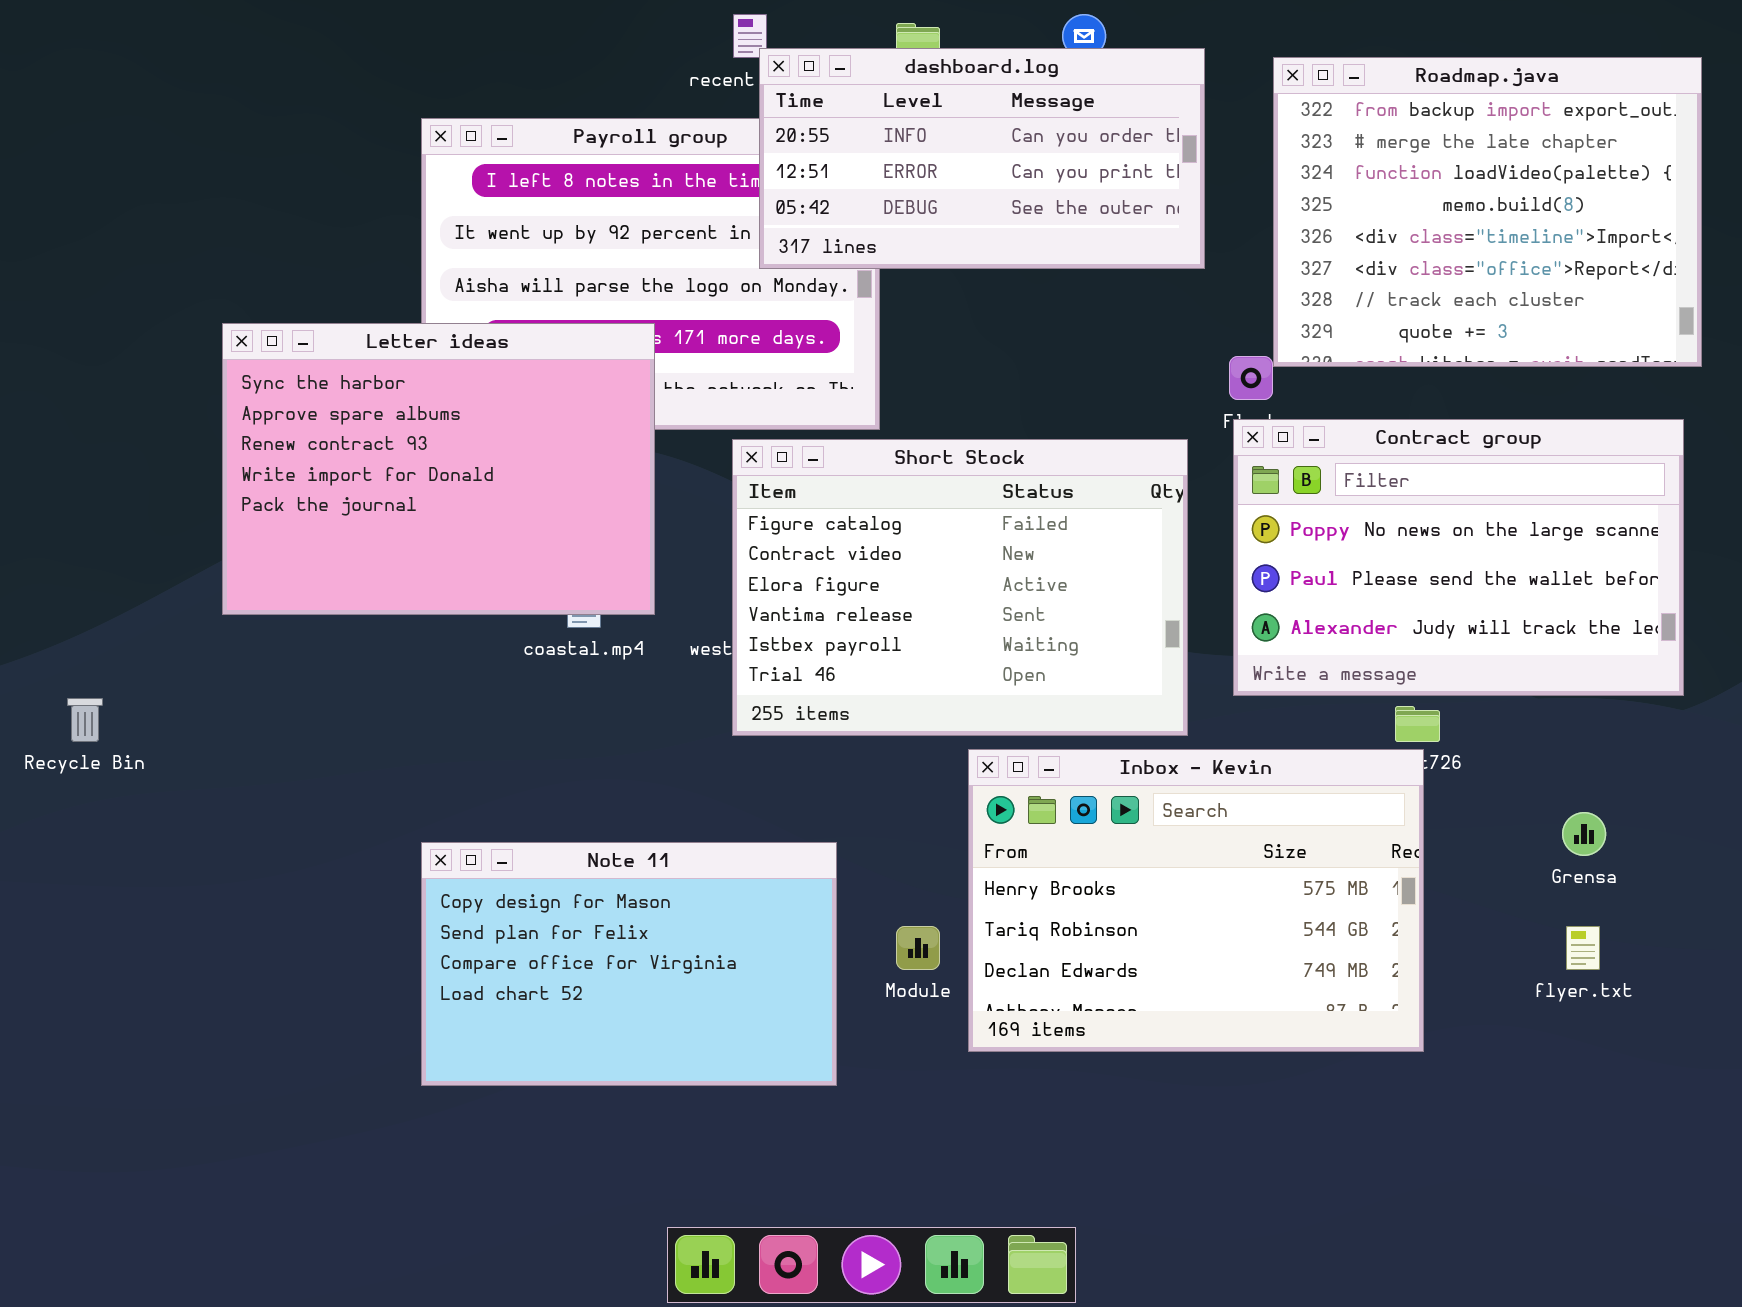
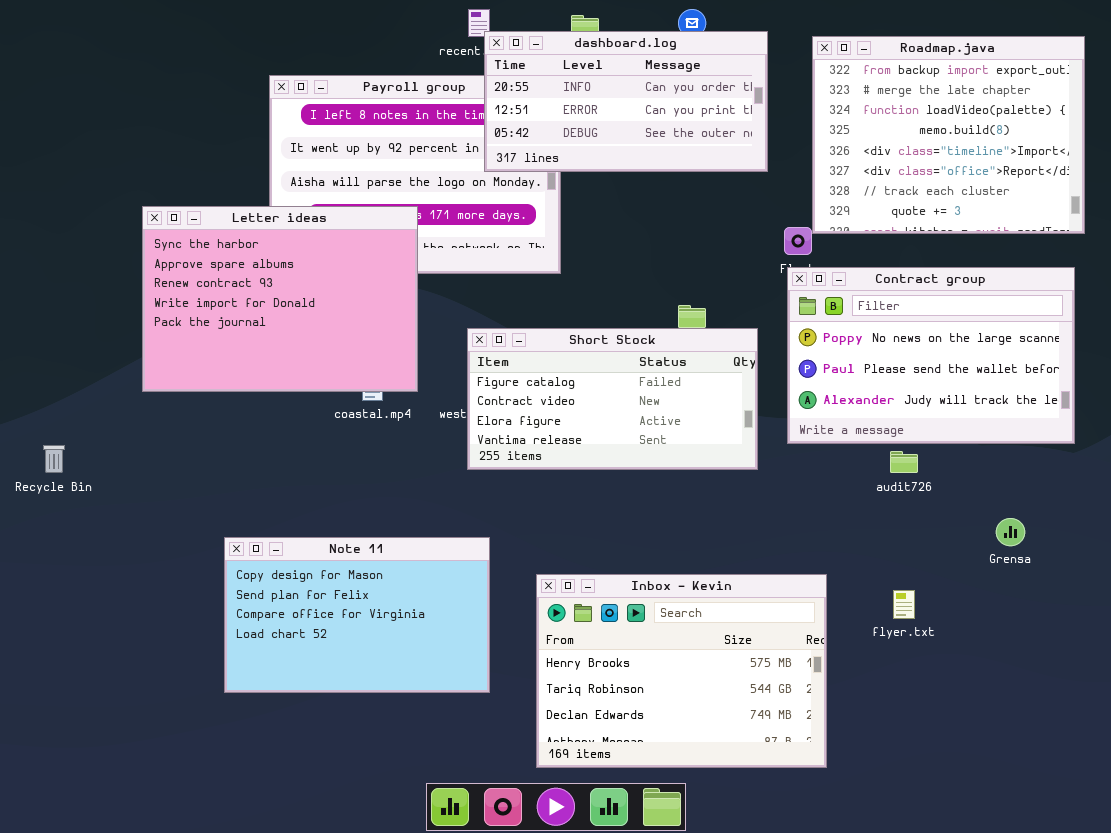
Short Stock: [732,439,1188,736] -> [467,328,758,470], resized
Inbox - Kevin: [968,749,1424,1052] -> [536,574,827,768], moved
Note 11: [421,842,837,1086] -> [224,537,490,693], moved
flyer.txt: [1566,926,1600,970] -> [893,590,915,619], moved

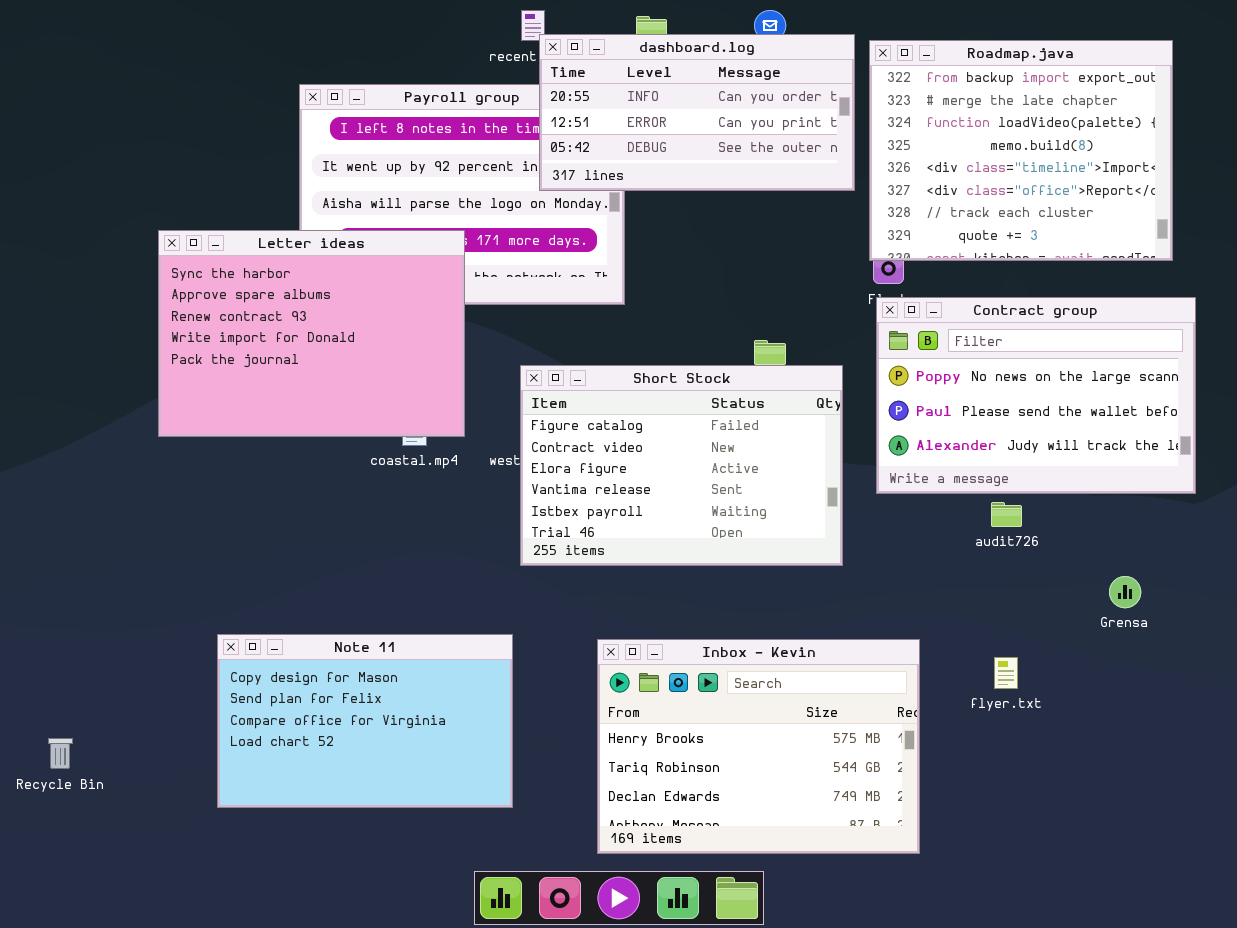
Roadmap.java: [812,36,1085,234] -> [869,40,1173,261], moved
Short Stock: [467,328,758,470] -> [520,365,843,566], resized
Recycle Bin: [43,445,65,473] -> [48,738,73,769], moved
Note 11: [224,537,490,693] -> [217,634,513,808], moved

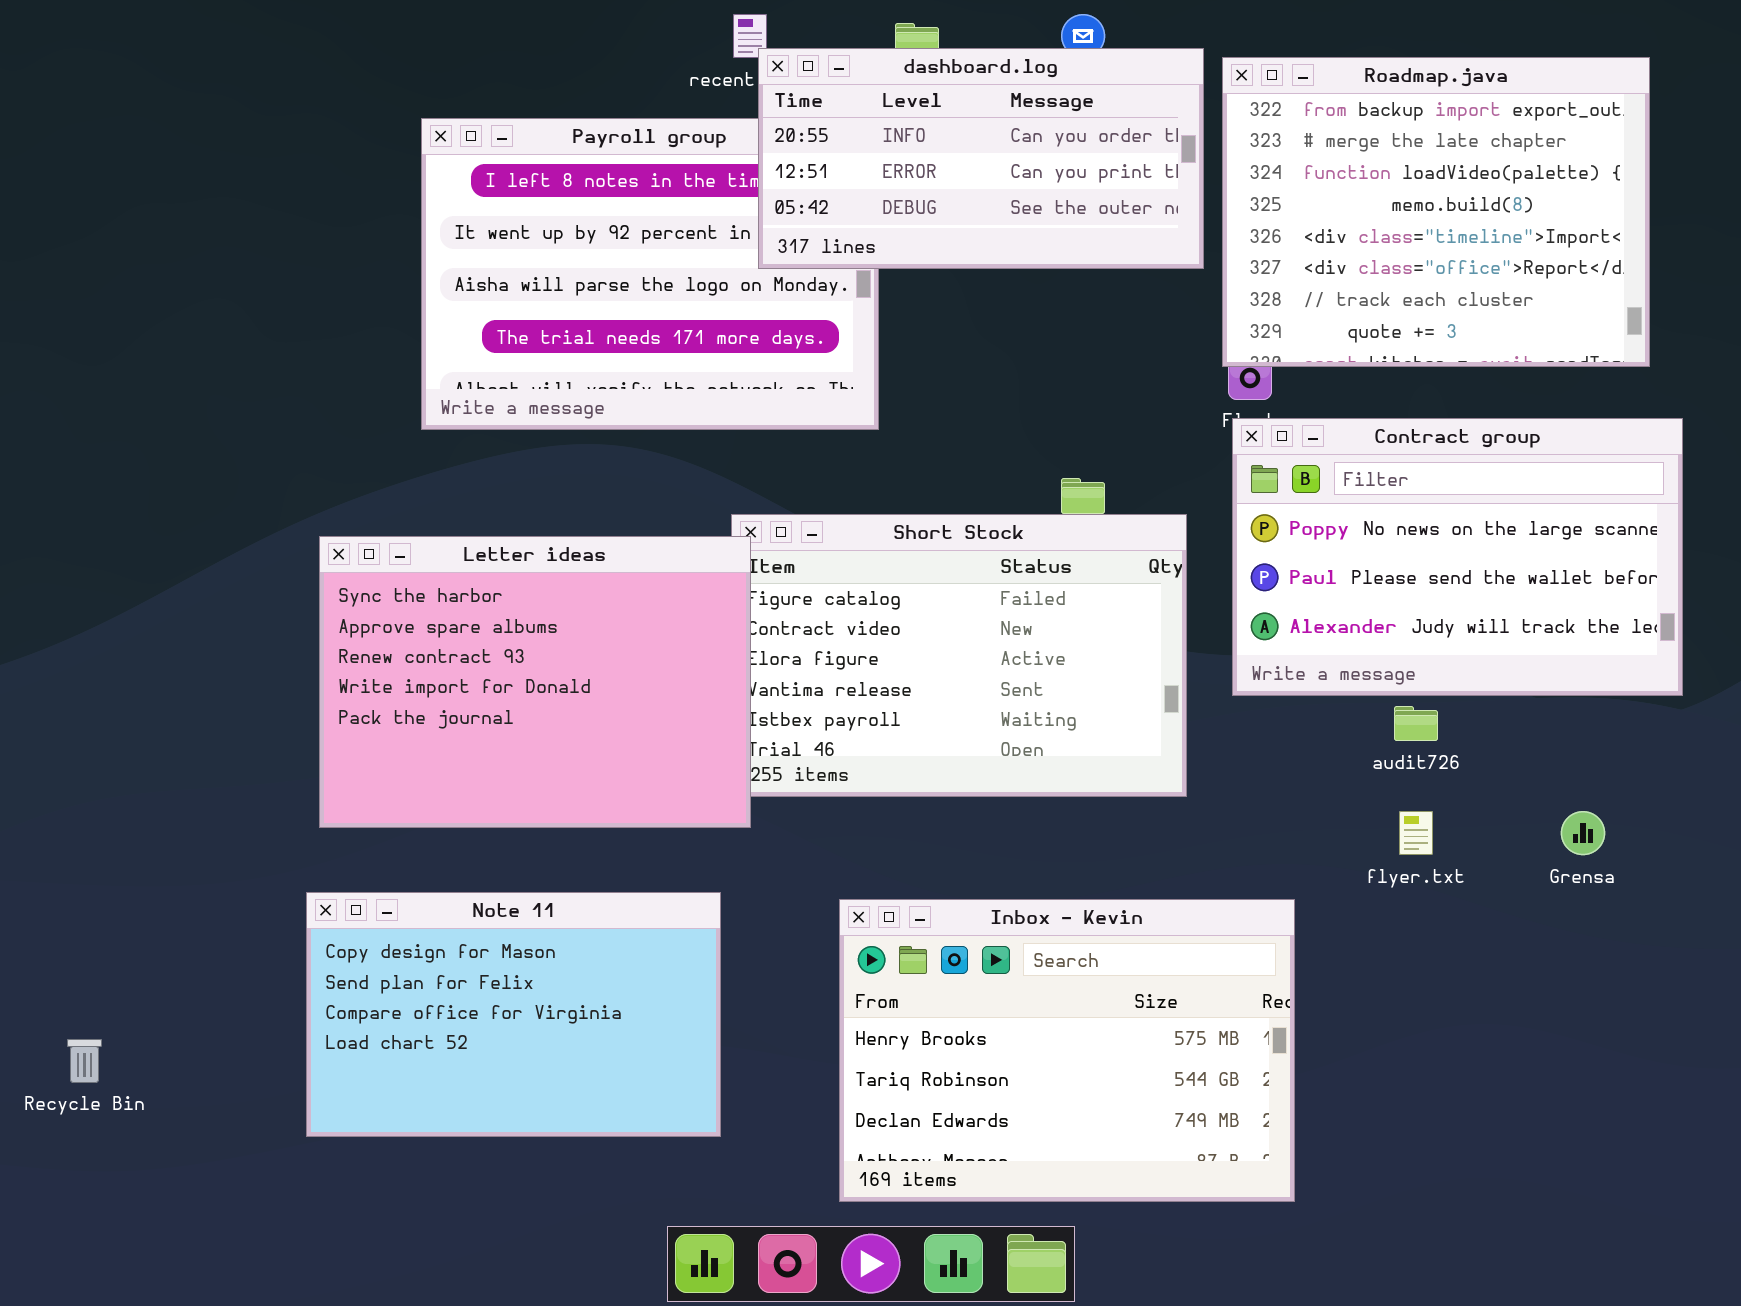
Letter ideas: [158,230,465,437] -> [319,536,751,828], moved
flyer.txt: [994,657,1018,689] -> [1399,811,1433,855], moved

